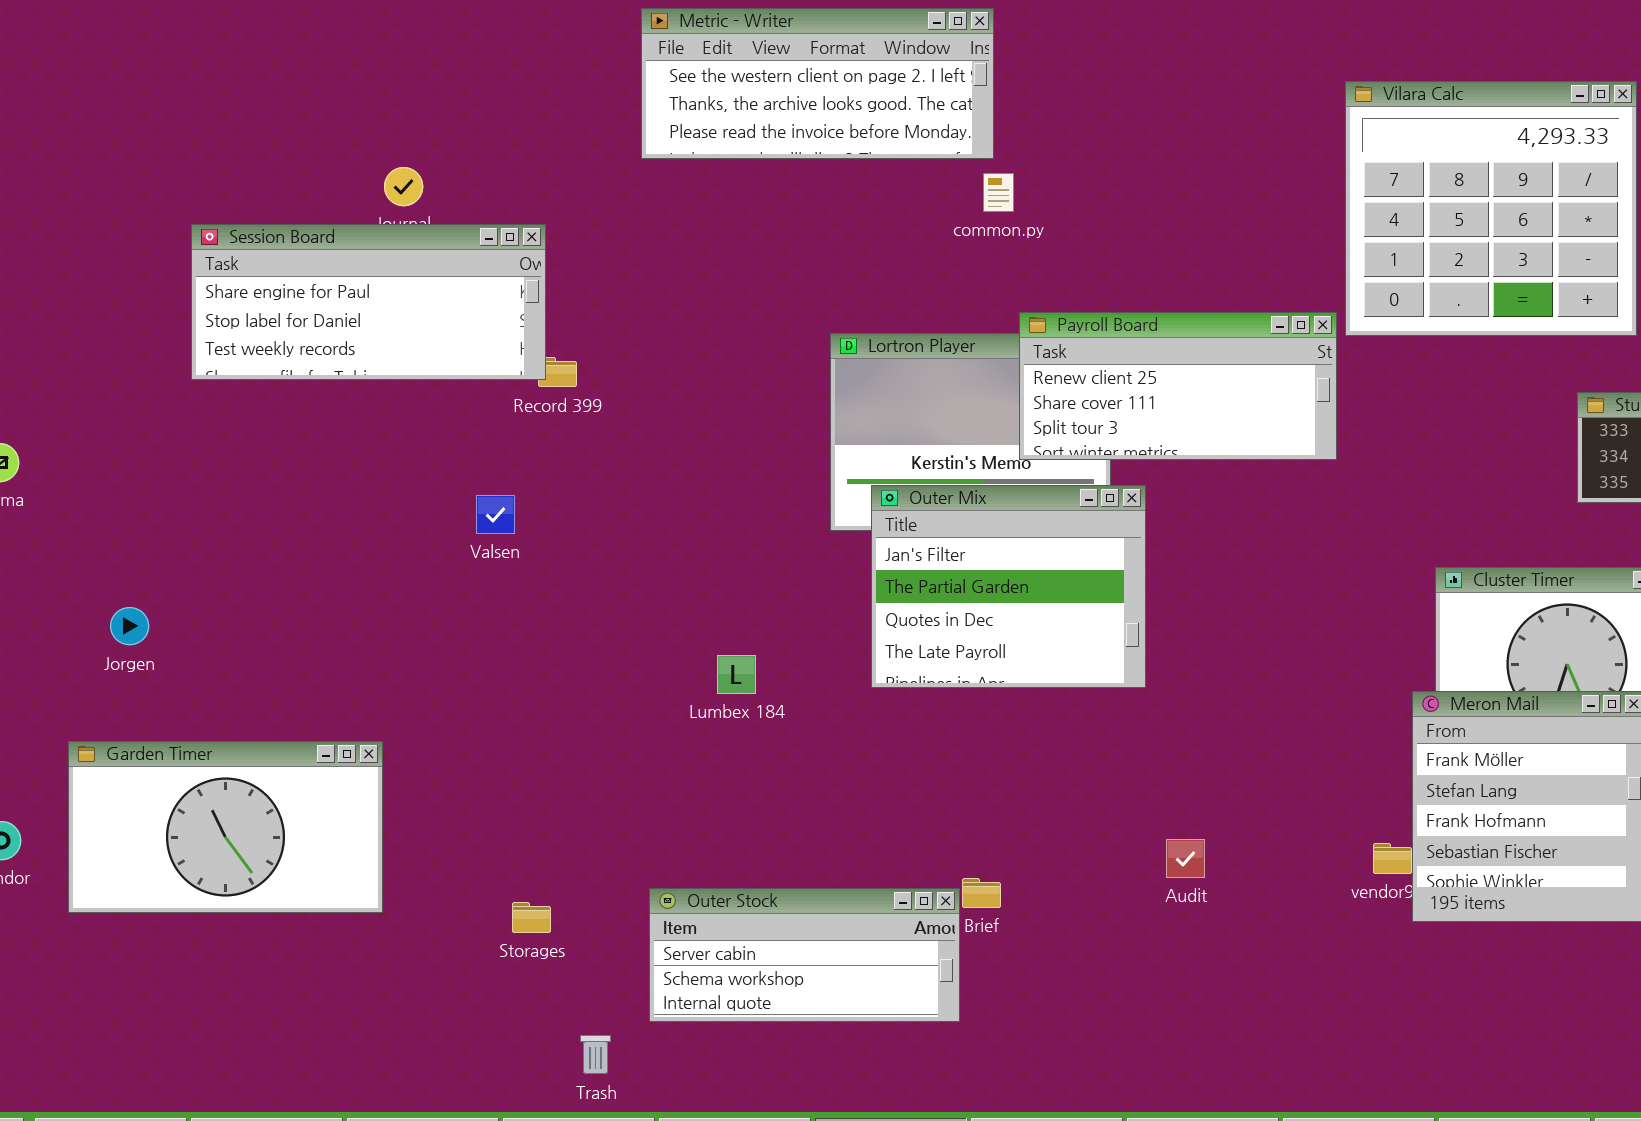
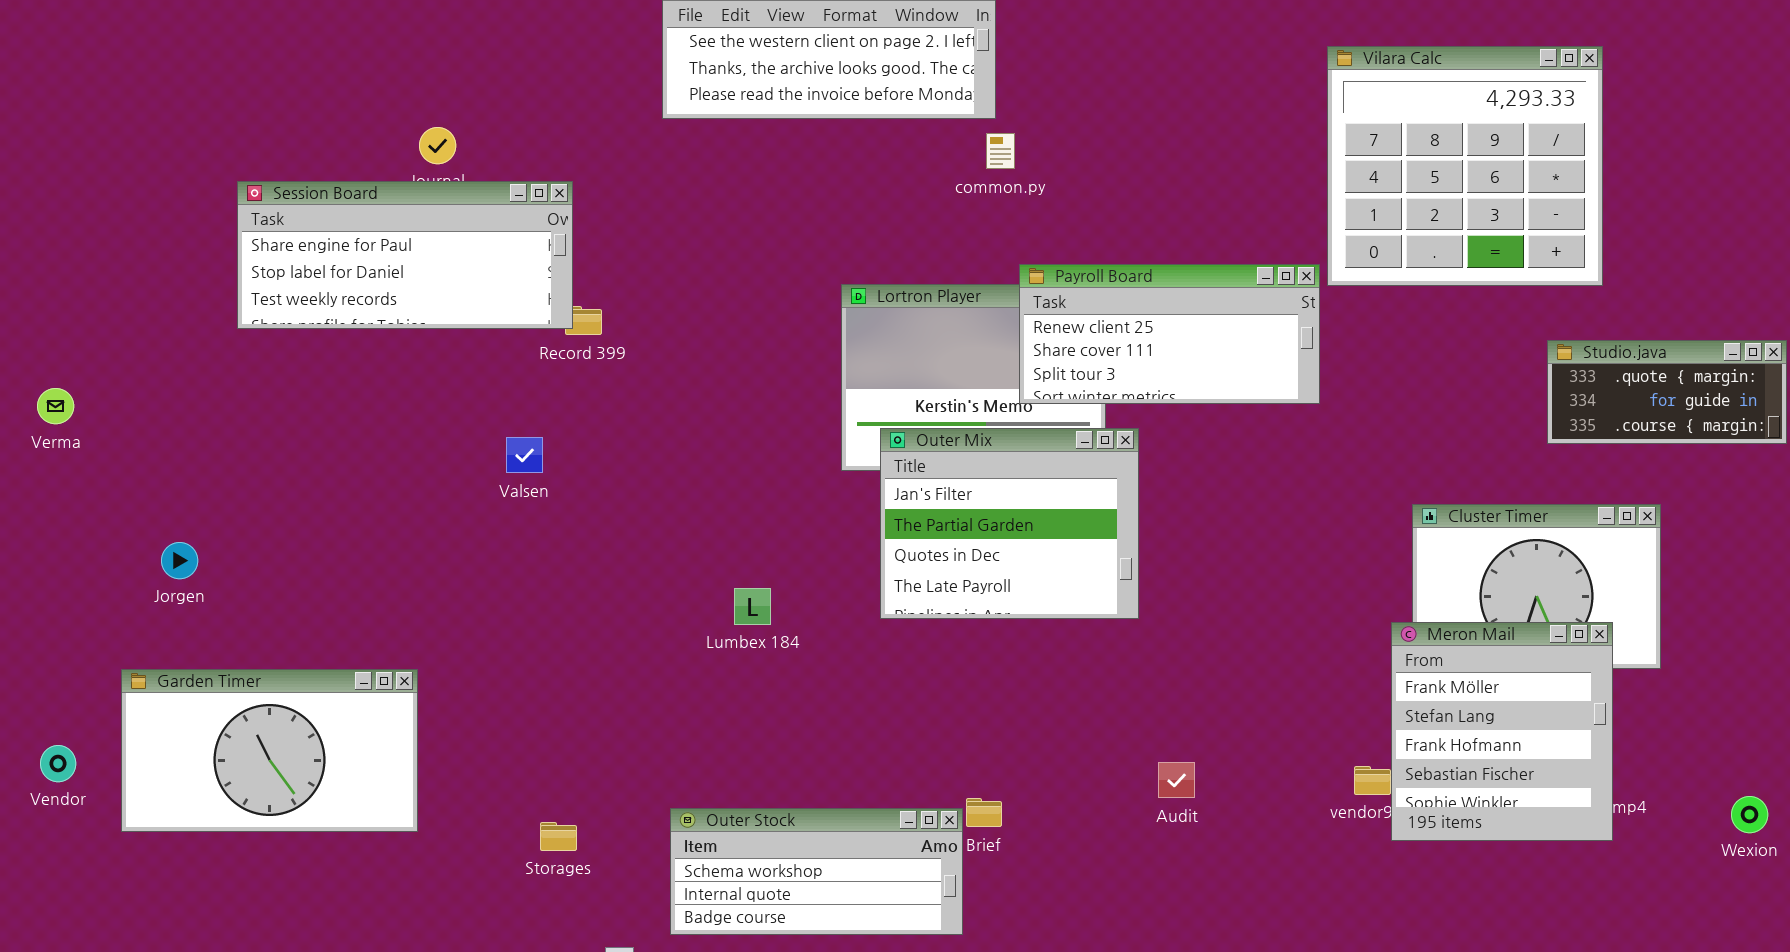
Outer Stock: [649,888,960,1022] -> [670,808,963,935], scrolled down 1 row

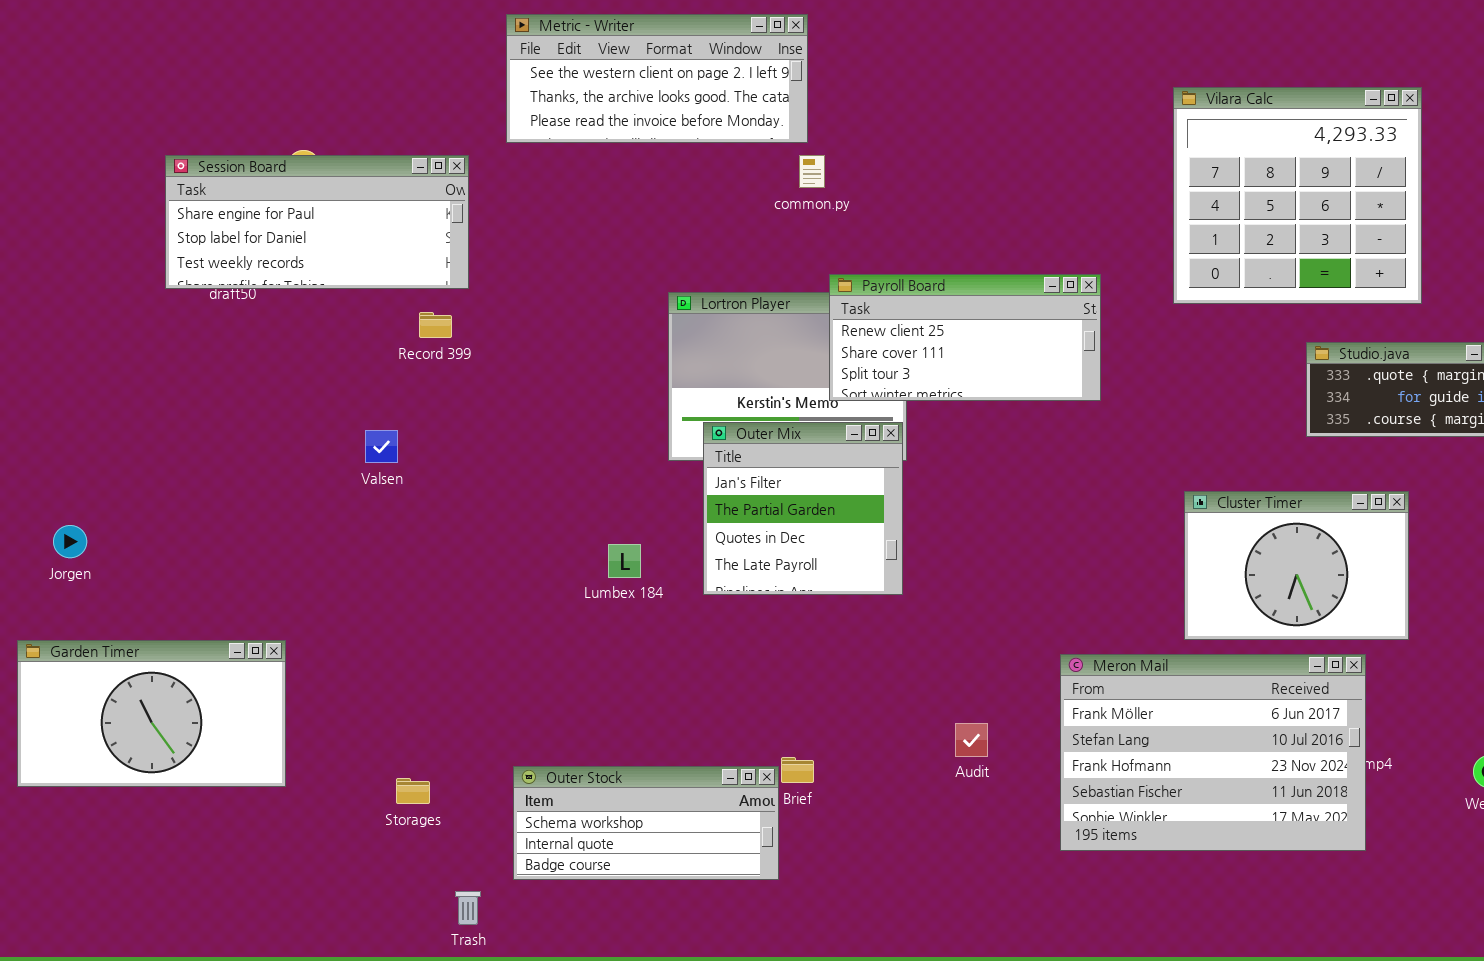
Vilara Calc: [1327,46,1603,286] -> [1173,87,1422,304], moved
Session Board: [237,181,573,329] -> [165,155,469,289], moved
Outer Mix: [880,428,1139,619] -> [703,422,903,595], resized
Lumbex 184: [734,588,771,625] -> [608,544,641,578], moved
Meron Mail: [1391,622,1613,841] -> [1060,654,1366,851], moved, resized

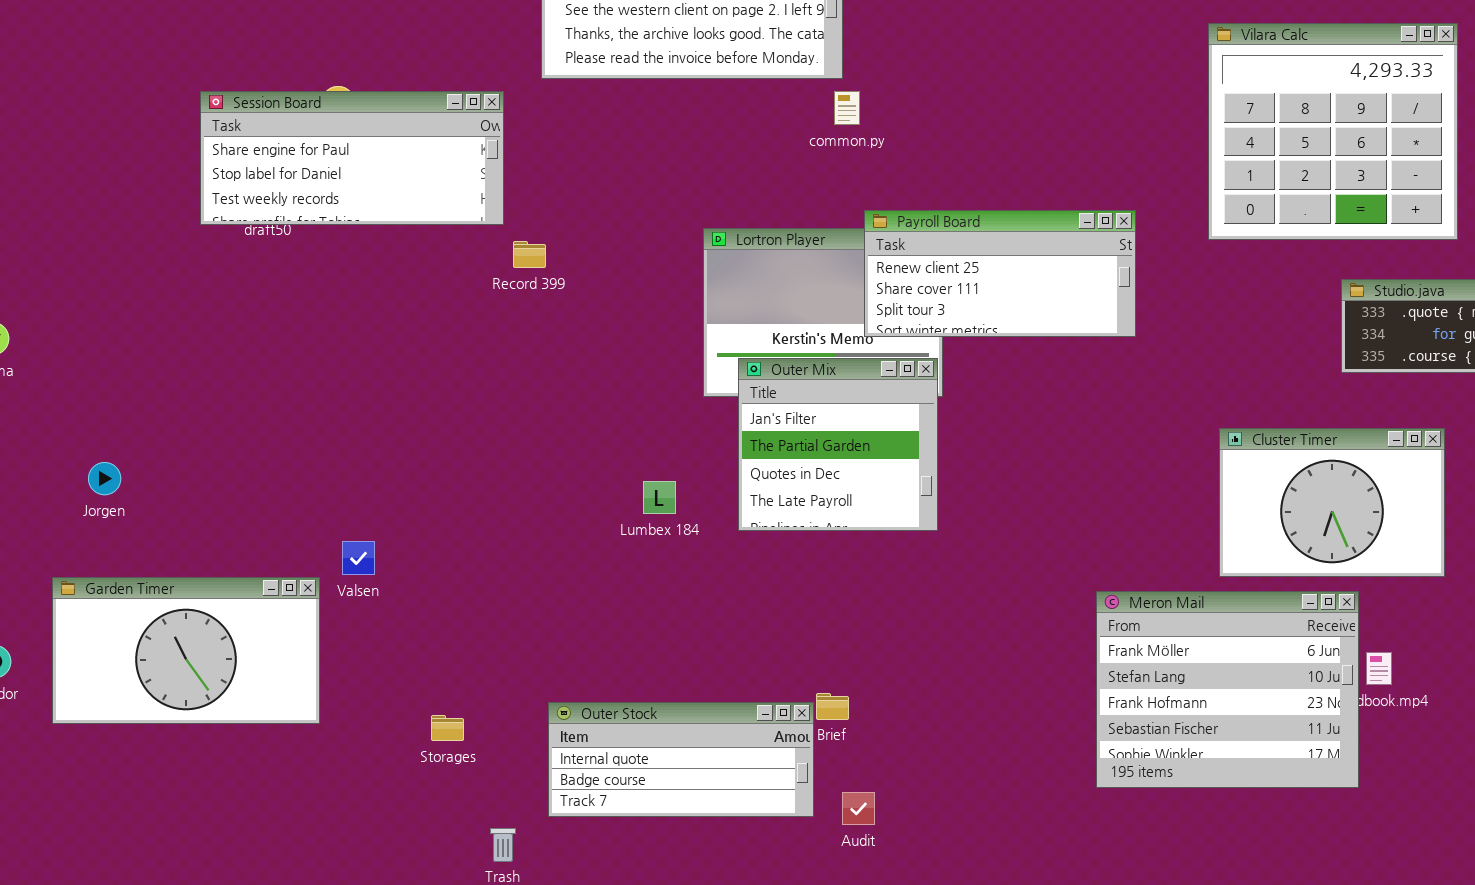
Record 399: [419,312,452,338] -> [513,241,546,268], moved
Valsen: [365,430,398,463] -> [342,541,375,575], moved
Meron Mail: [1060,654,1366,851] -> [1096,591,1359,788], resized
Audit: [955,723,988,757] -> [842,792,875,825], moved
Outer Stock: [513,766,779,880] -> [548,702,814,817], scrolled down 1 row

